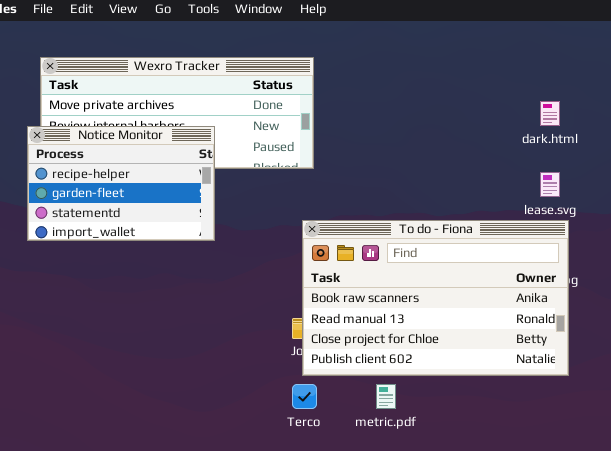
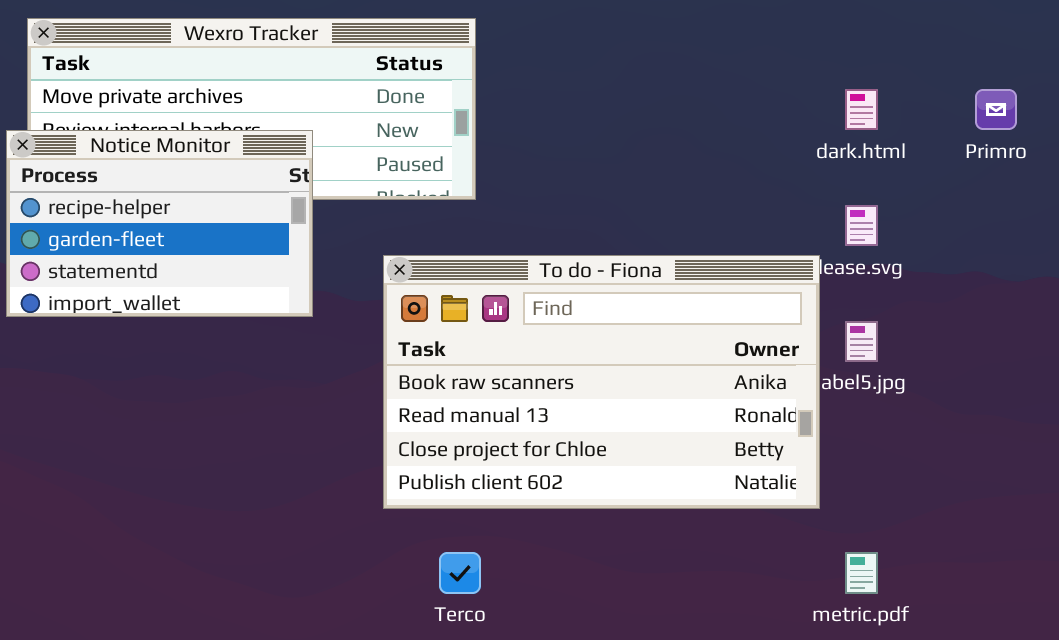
To do - Fiona: [302,220,569,376] -> [383,255,820,509], moved
metric.pdf: [376,384,396,409] -> [845,552,878,594], moved

